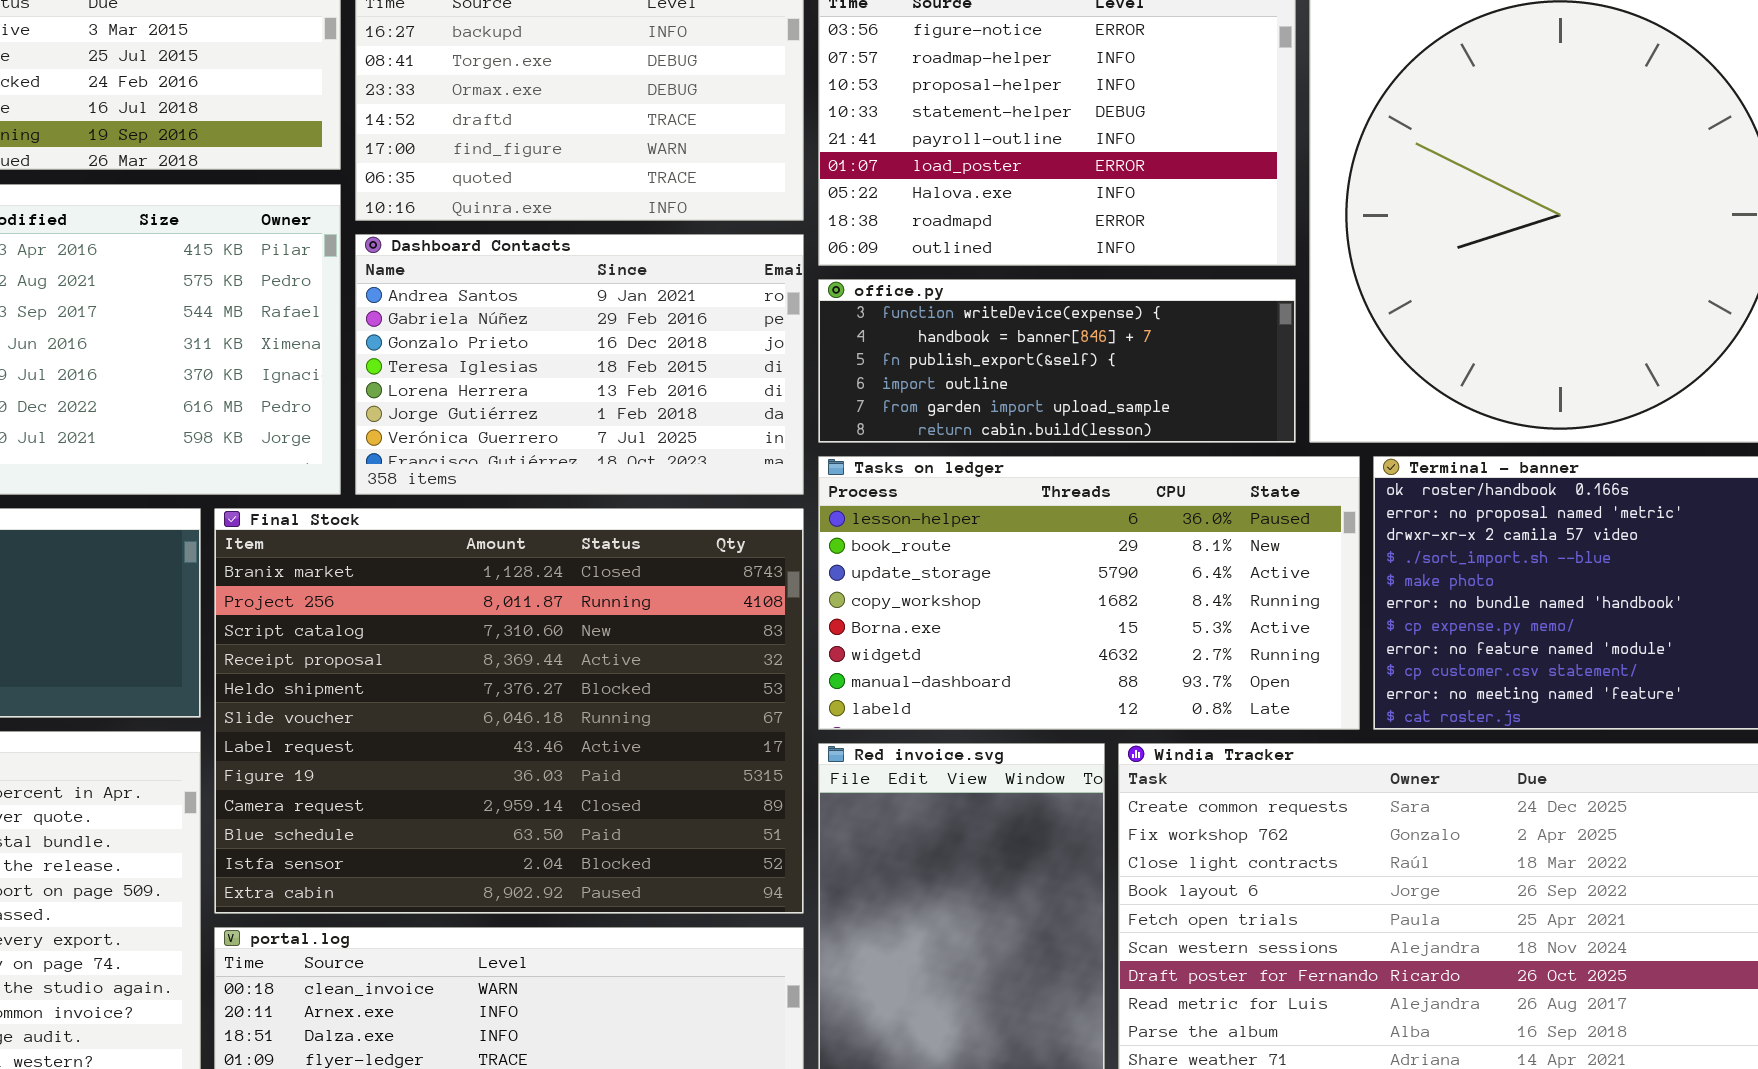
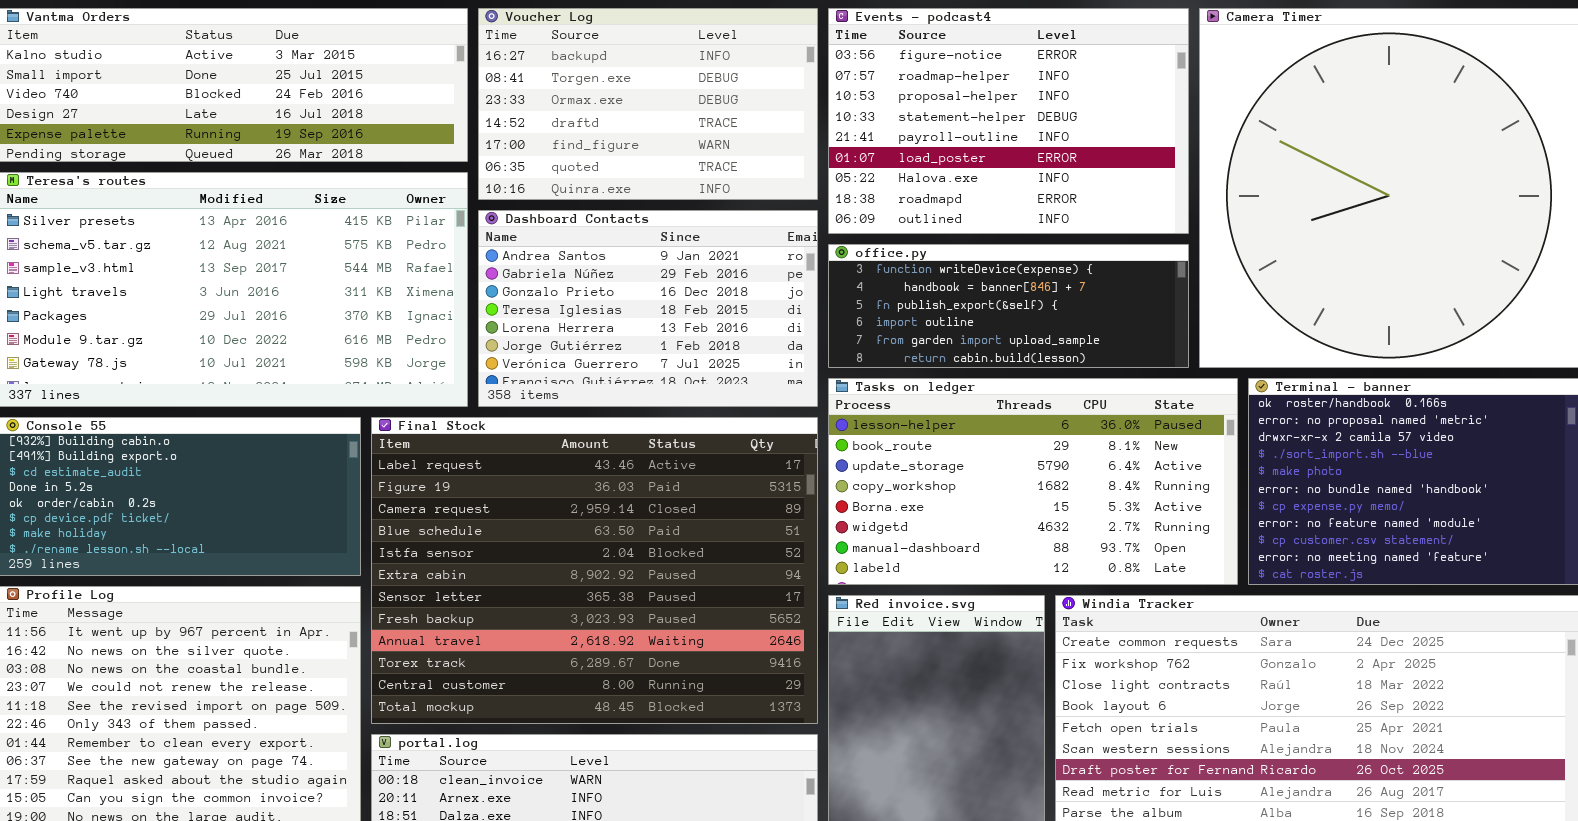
Final Stock: [214,508,804,914] -> [371,417,818,724], scrolled down 6 rows

